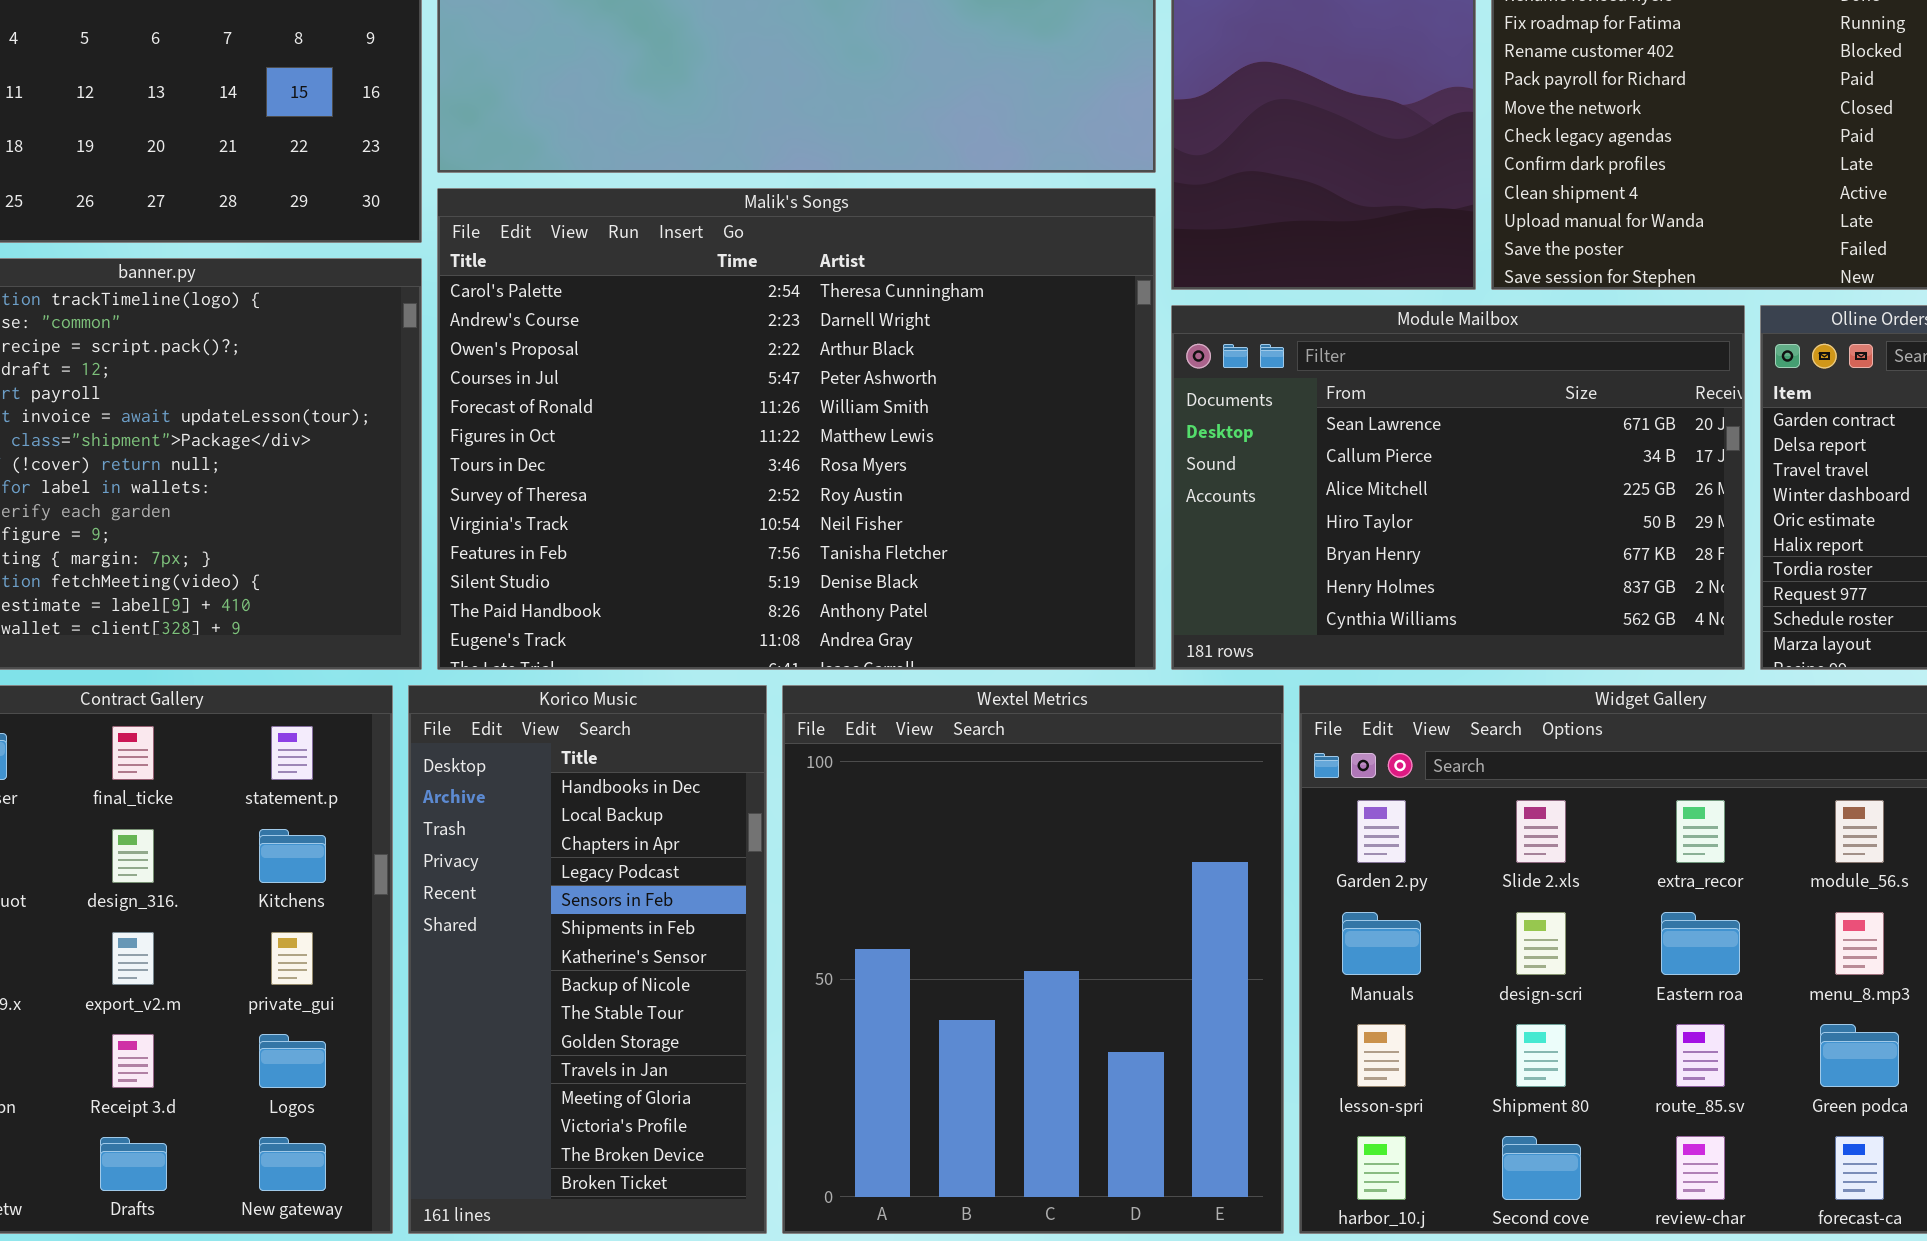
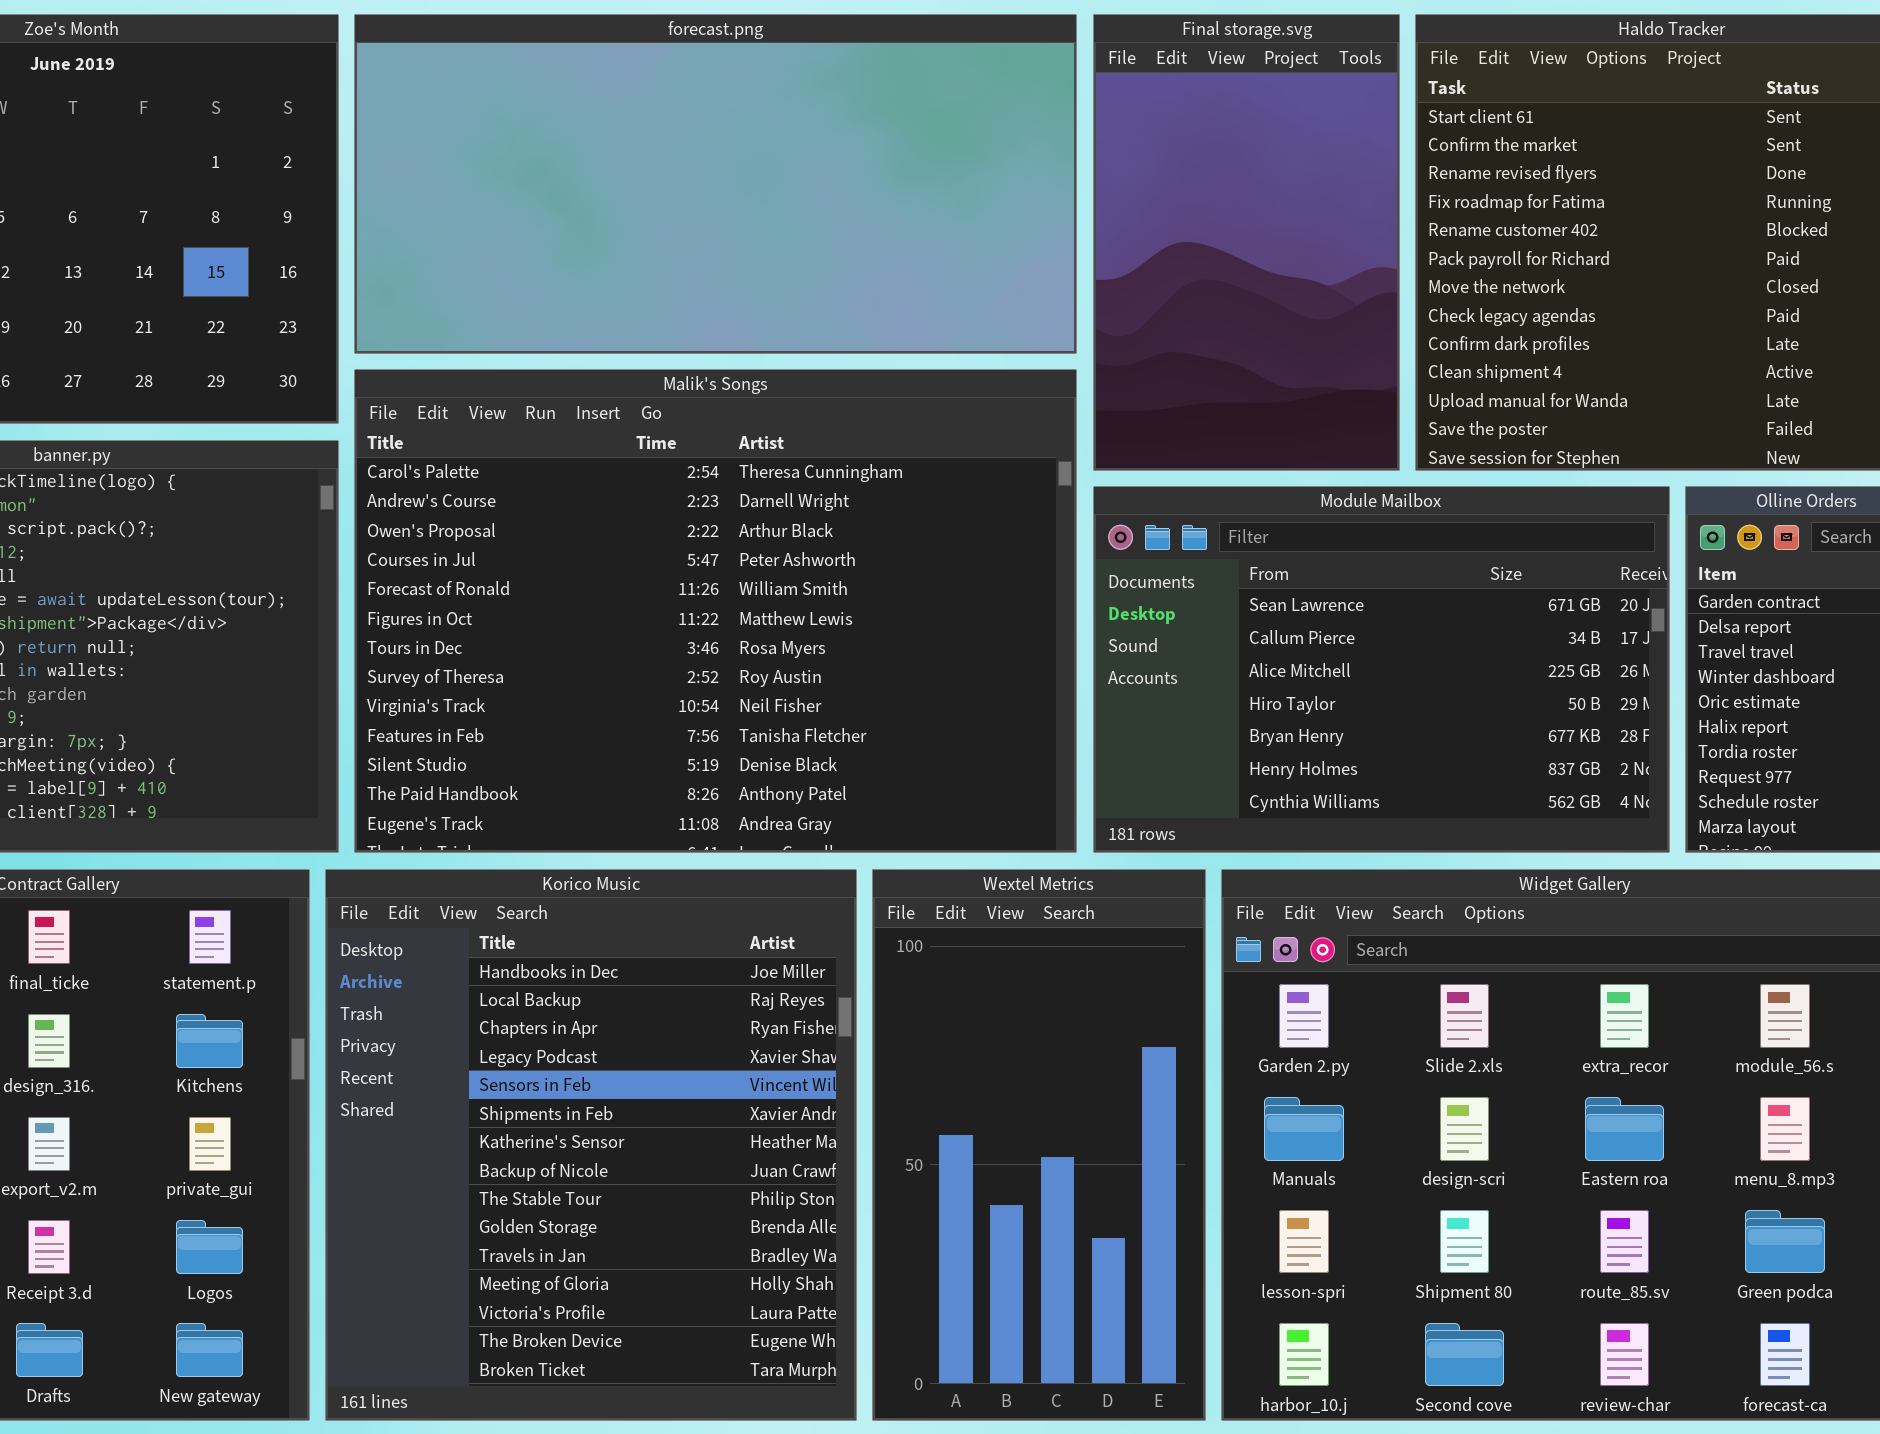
Korico Music: [408,685,767,1234] -> [325,869,857,1421], resized
Wextel Metrics: [782,685,1284,1234] -> [872,869,1206,1421], resized

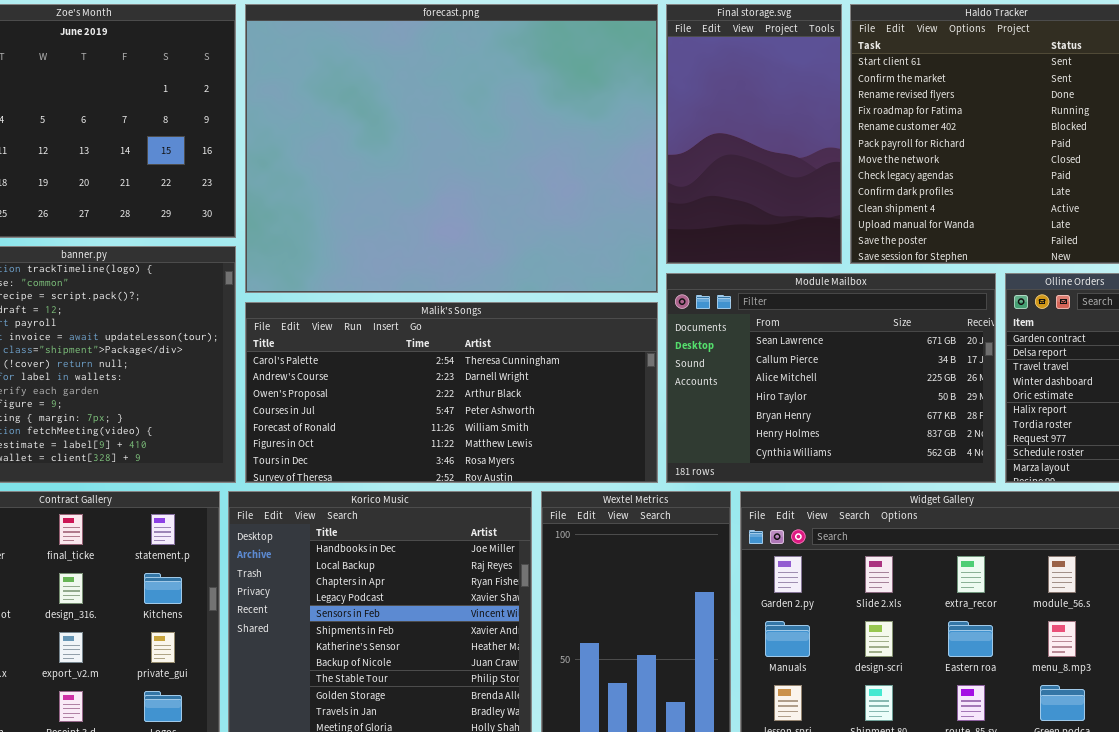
forecast.png: [354,14,1077,354] -> [245,4,658,293], resized
Malik's Songs: [354,369,1077,853] -> [245,302,658,483], resized

